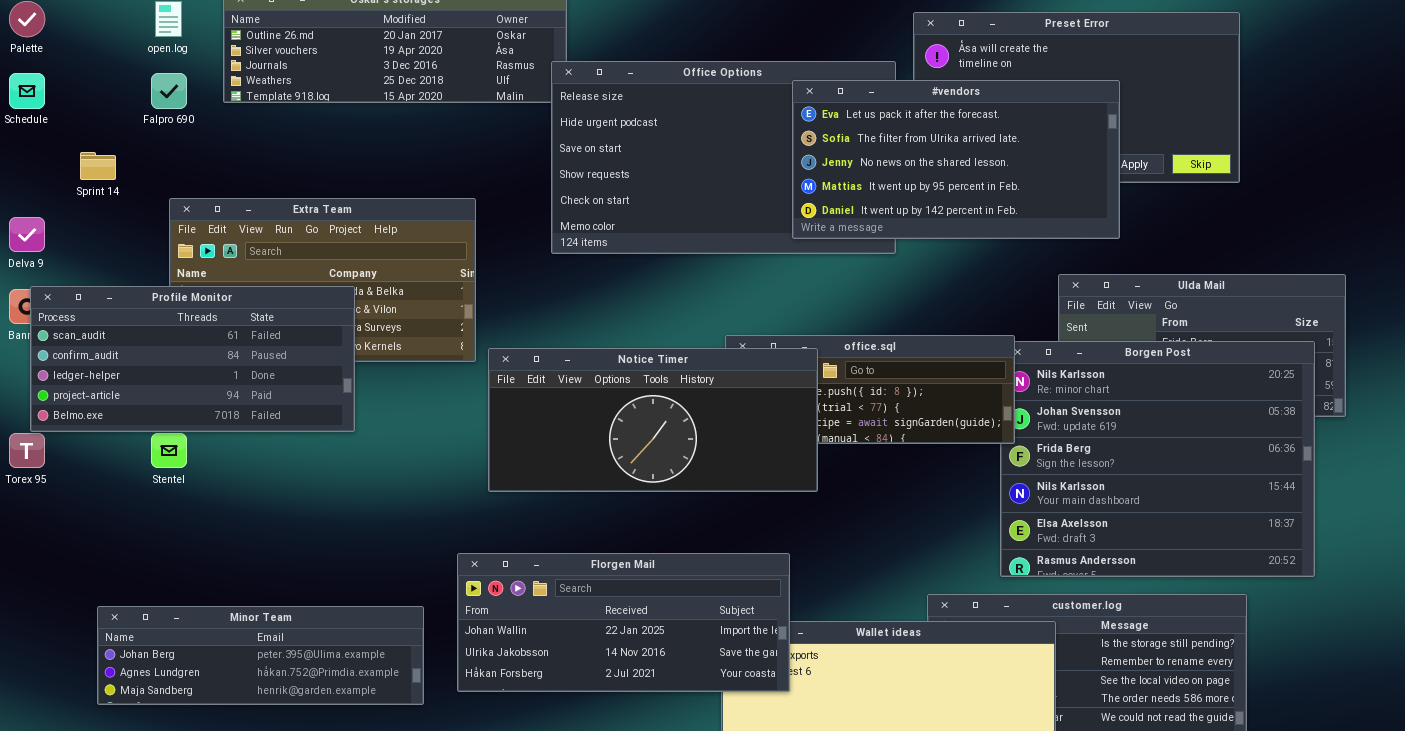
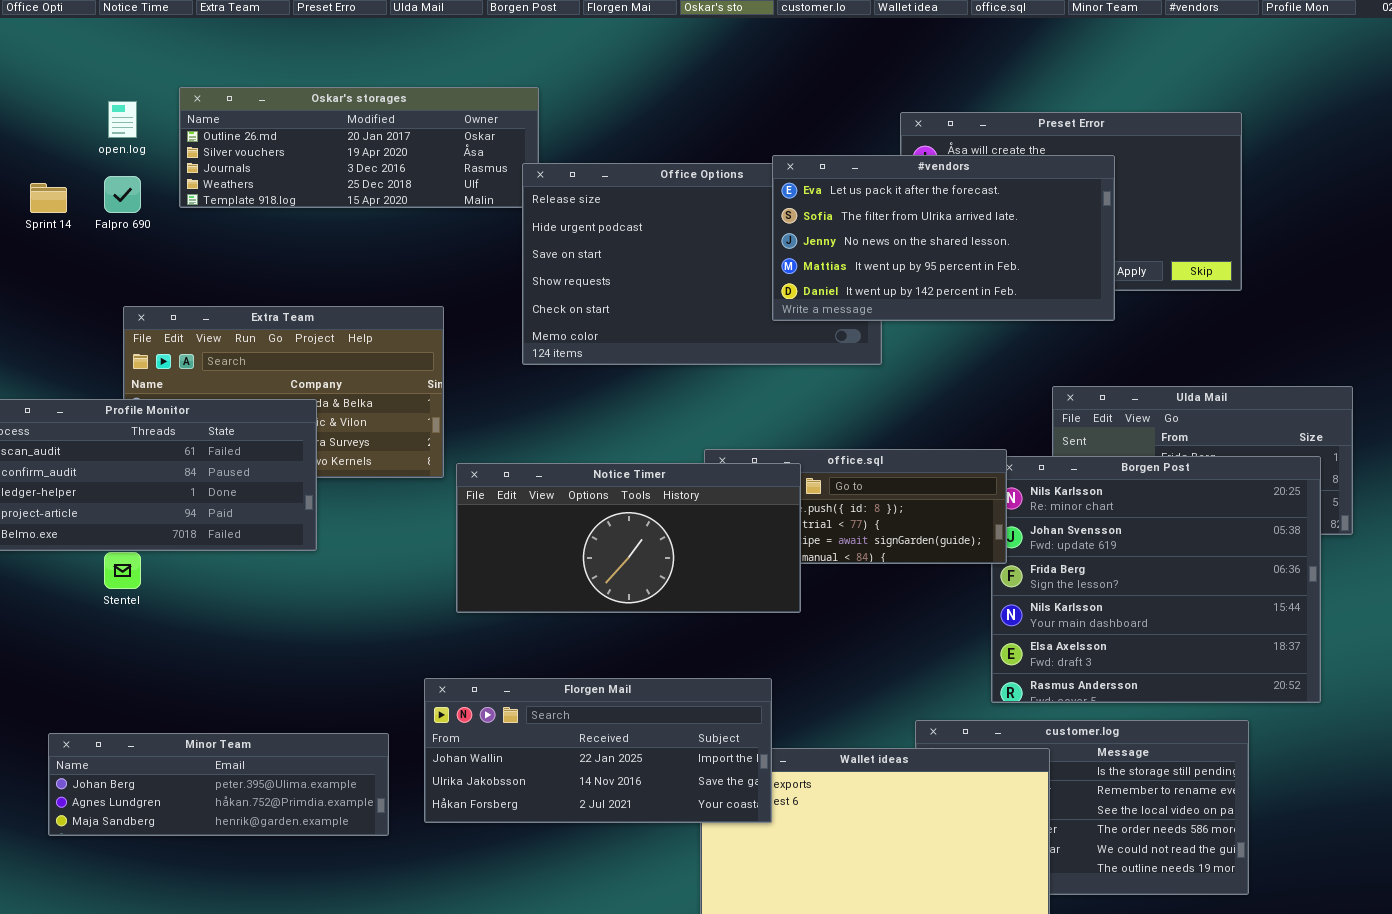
#vendors: [792,80,1120,239] -> [772,155,1115,321], moved
Sprint 14: [80,152,116,180] -> [30,183,67,213], moved

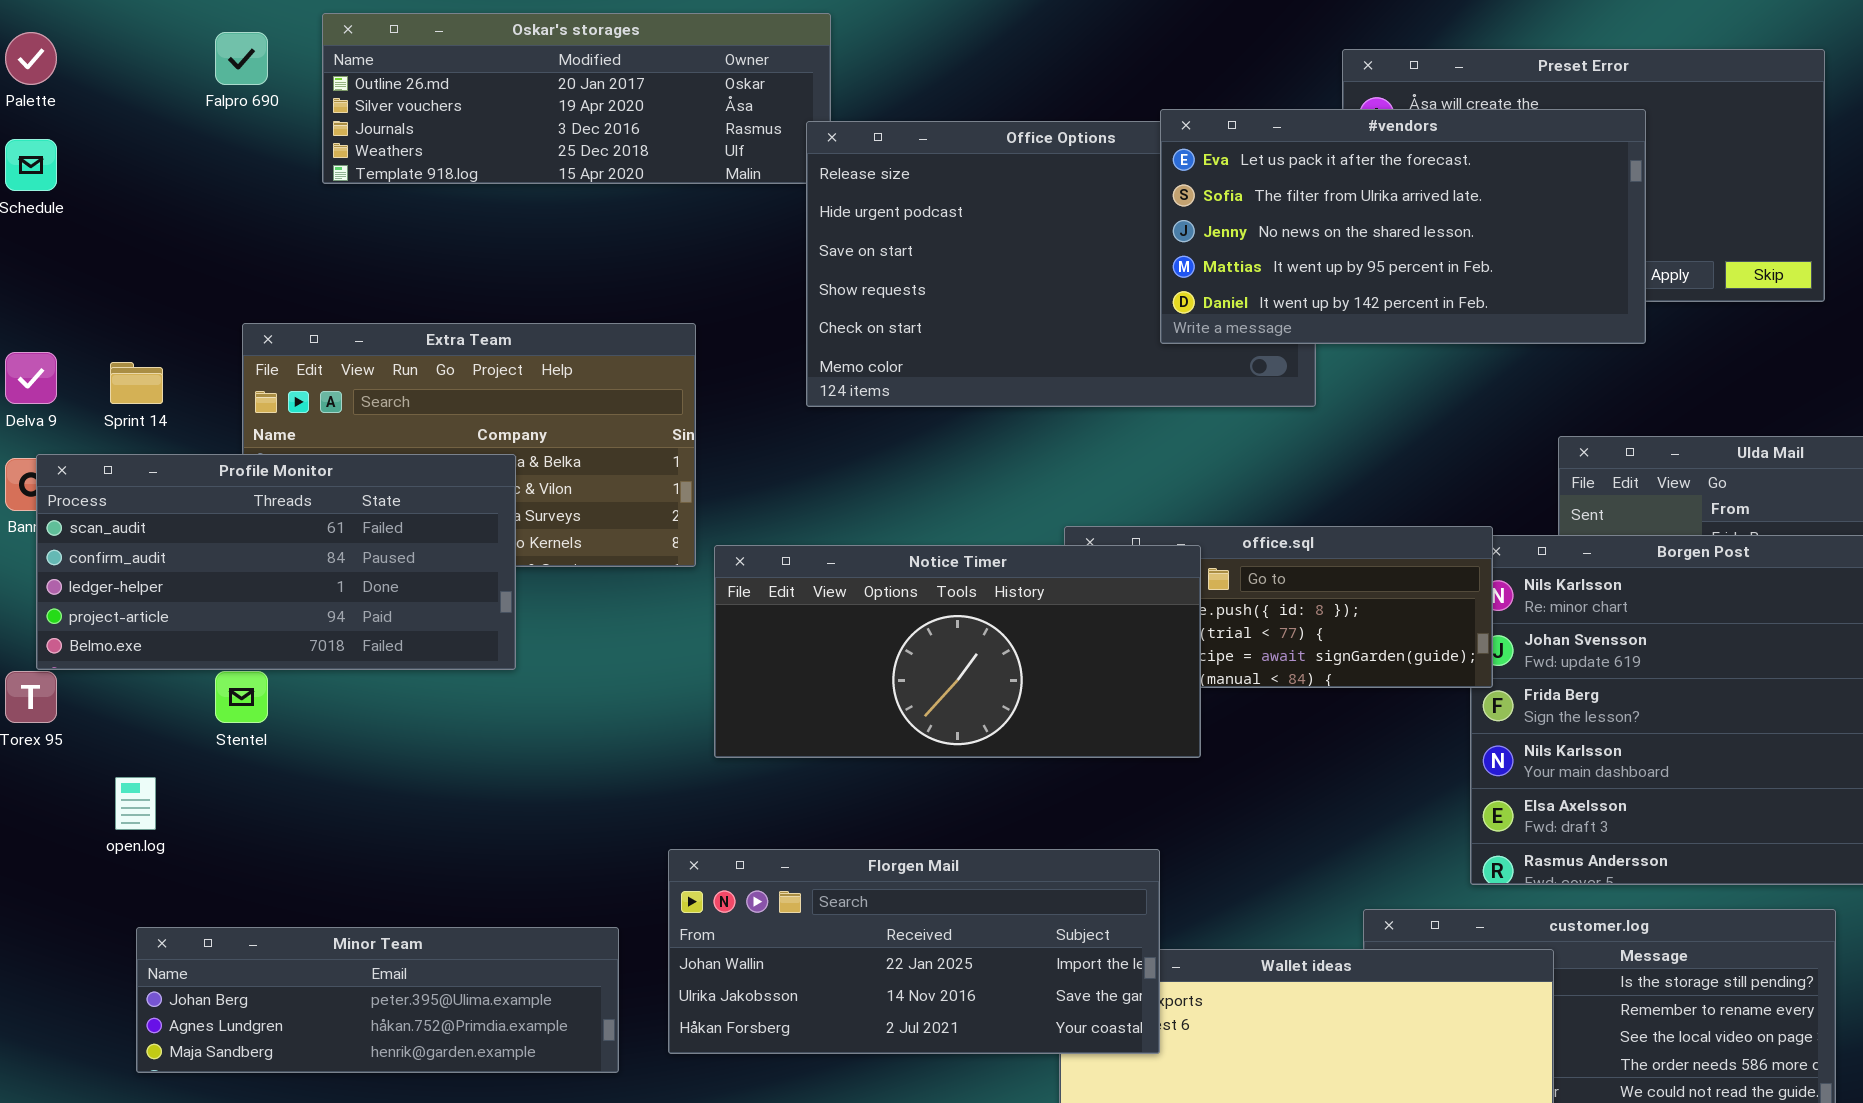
open.log: [108,101,137,138] -> [115,777,156,830], moved
Falpro 690: [104,176,141,213] -> [215,32,268,85], moved
Sprint 14: [30,183,67,213] -> [110,362,163,404], moved

